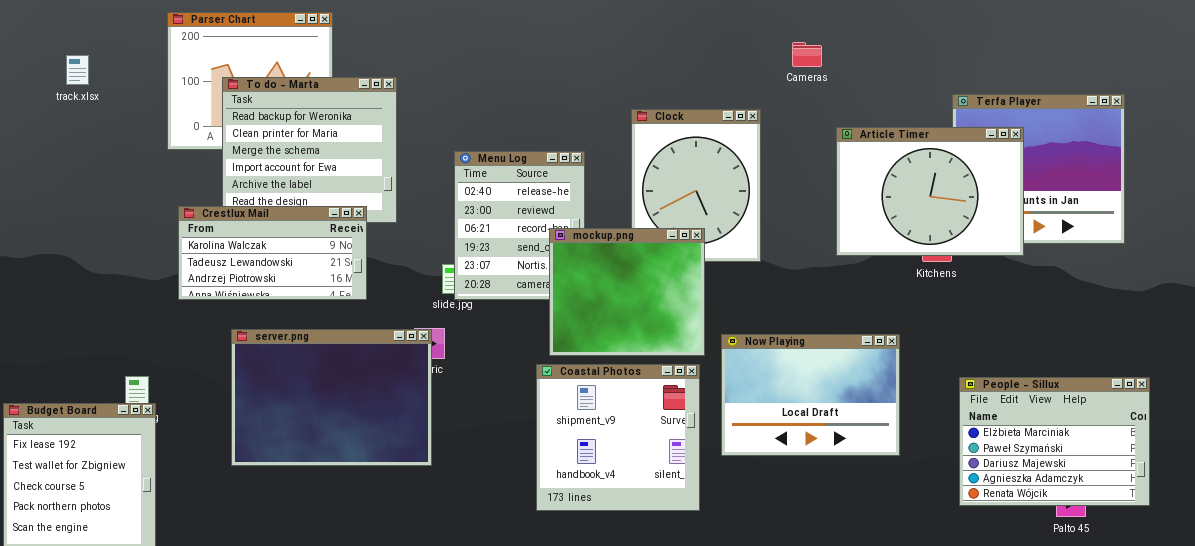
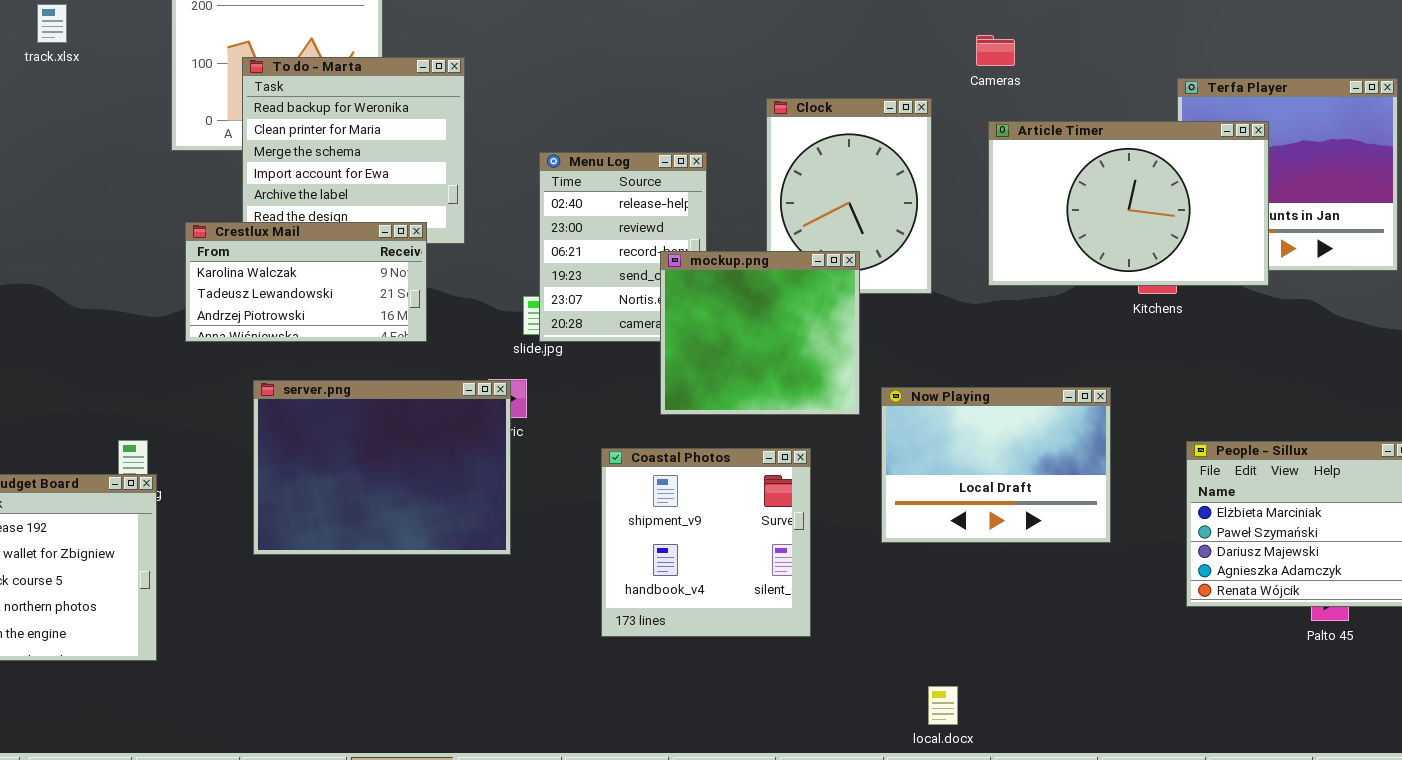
Cameras: [792,42,822,67] -> [976,35,1015,66], moved
track.xlsx: [66,55,89,85] -> [37,4,67,43], moved
Article Timer: [836,127,1024,256] -> [988,121,1269,286], resized
Coastal Photos: [536,364,700,511] -> [601,448,811,637], moved

